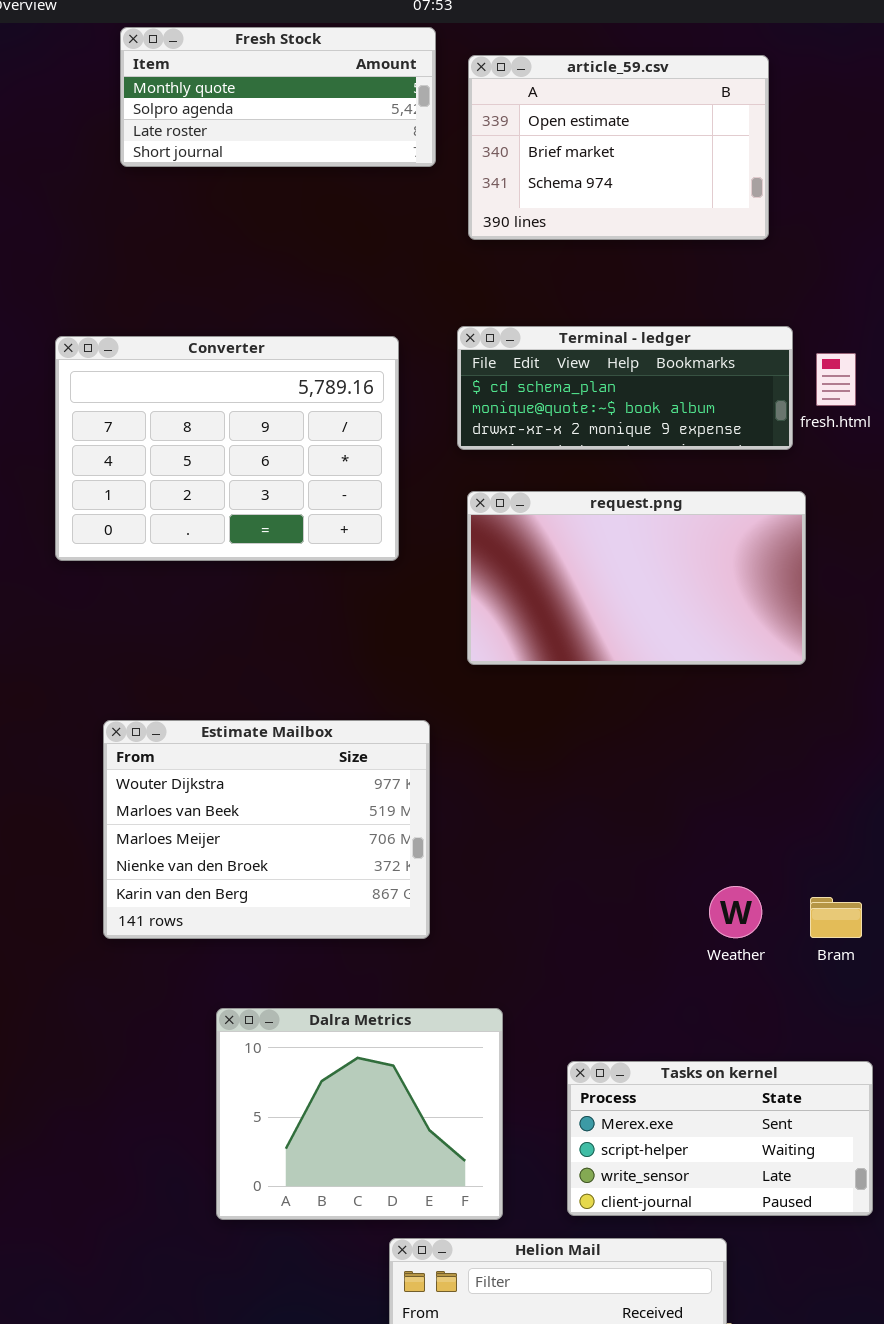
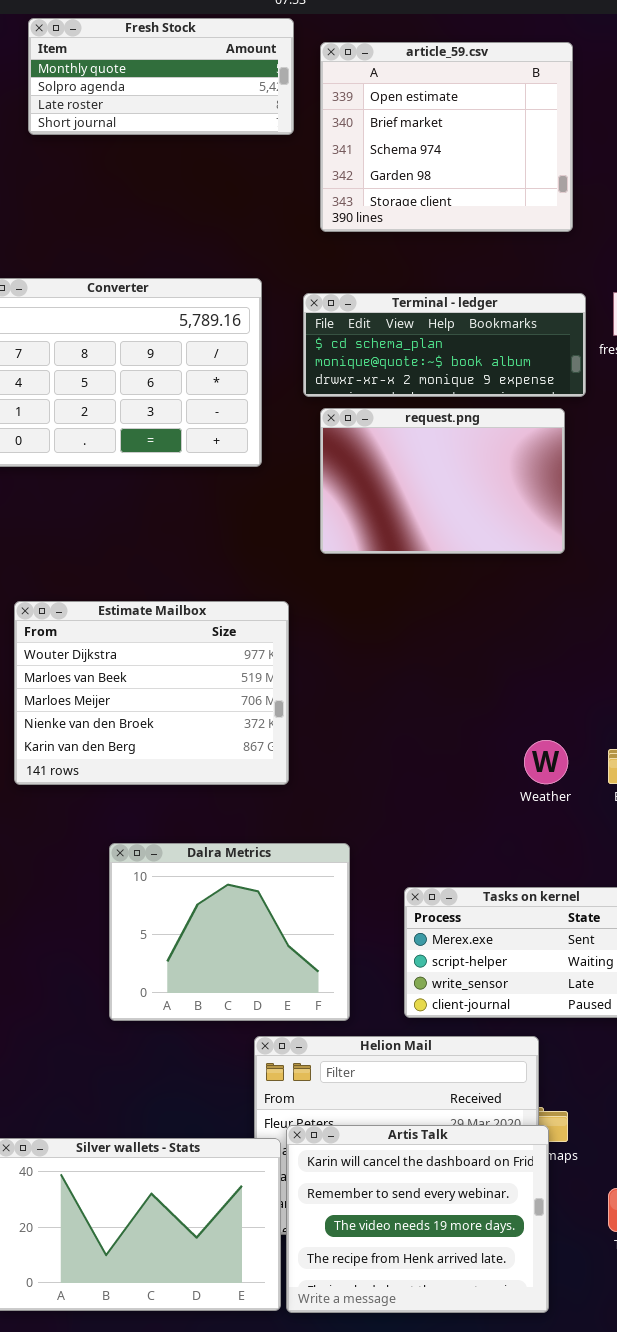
article_59.csv: [468,55,769,240] -> [320,42,573,232], resized
Terminal - ledger: [457,326,793,450] -> [303,293,586,397], moved
request.png: [467,491,806,665] -> [320,408,565,554], resized

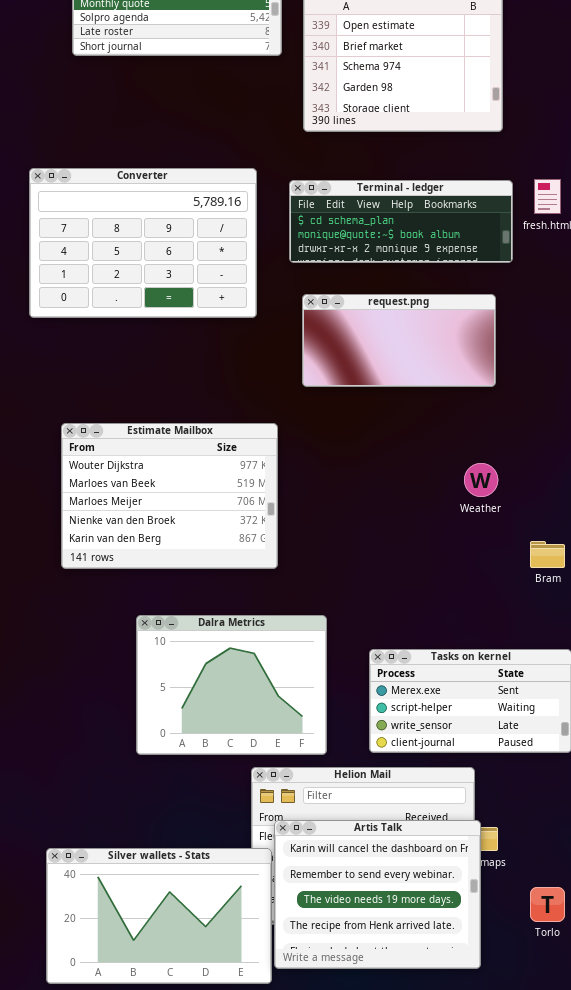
request.png: [320,408,565,554] -> [302,294,496,387], resized
Weather: [524,740,568,784] -> [464,463,498,497], moved
Artis Talk: [286,1125,549,1313] -> [274,820,481,969], moved

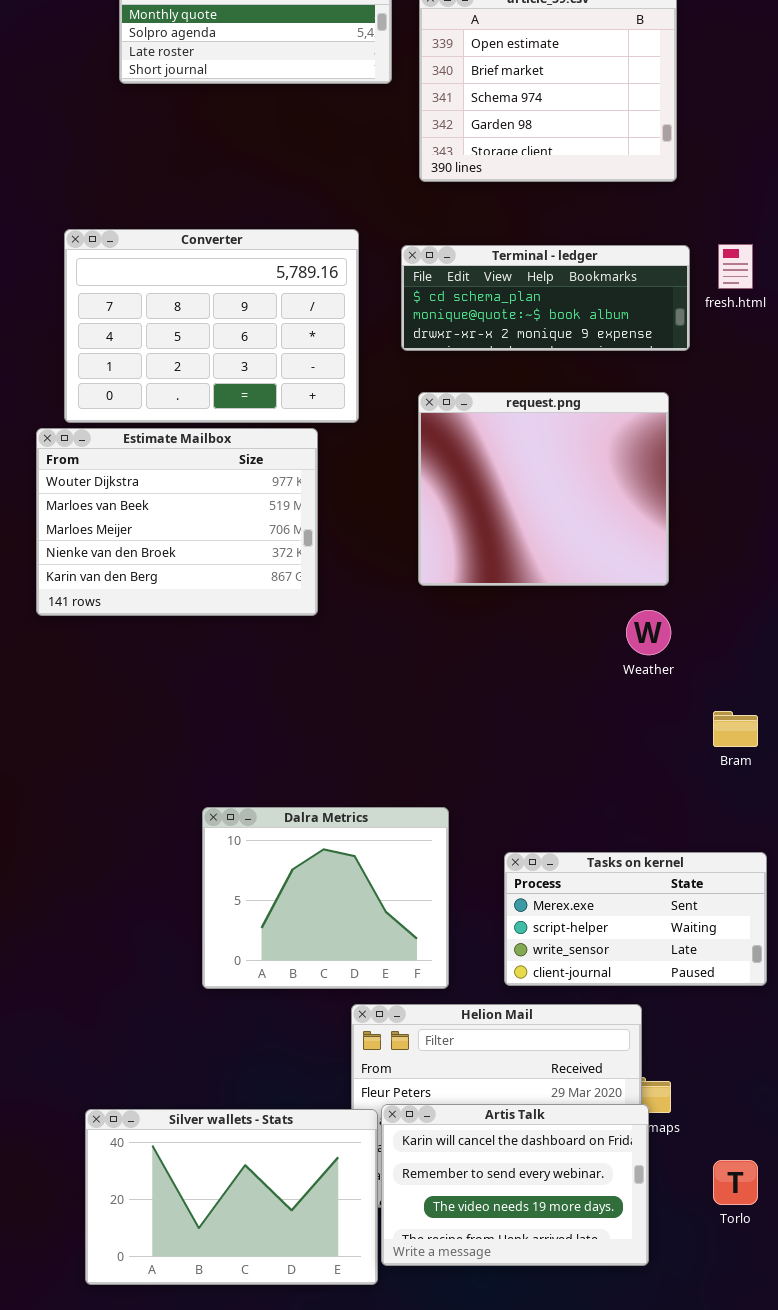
request.png: [302,294,496,387] -> [418,392,669,586], resized
Estimate Mailbox: [61,423,278,569] -> [36,428,318,616], moved
Artis Talk: [274,820,481,969] -> [381,1104,649,1266], resized

